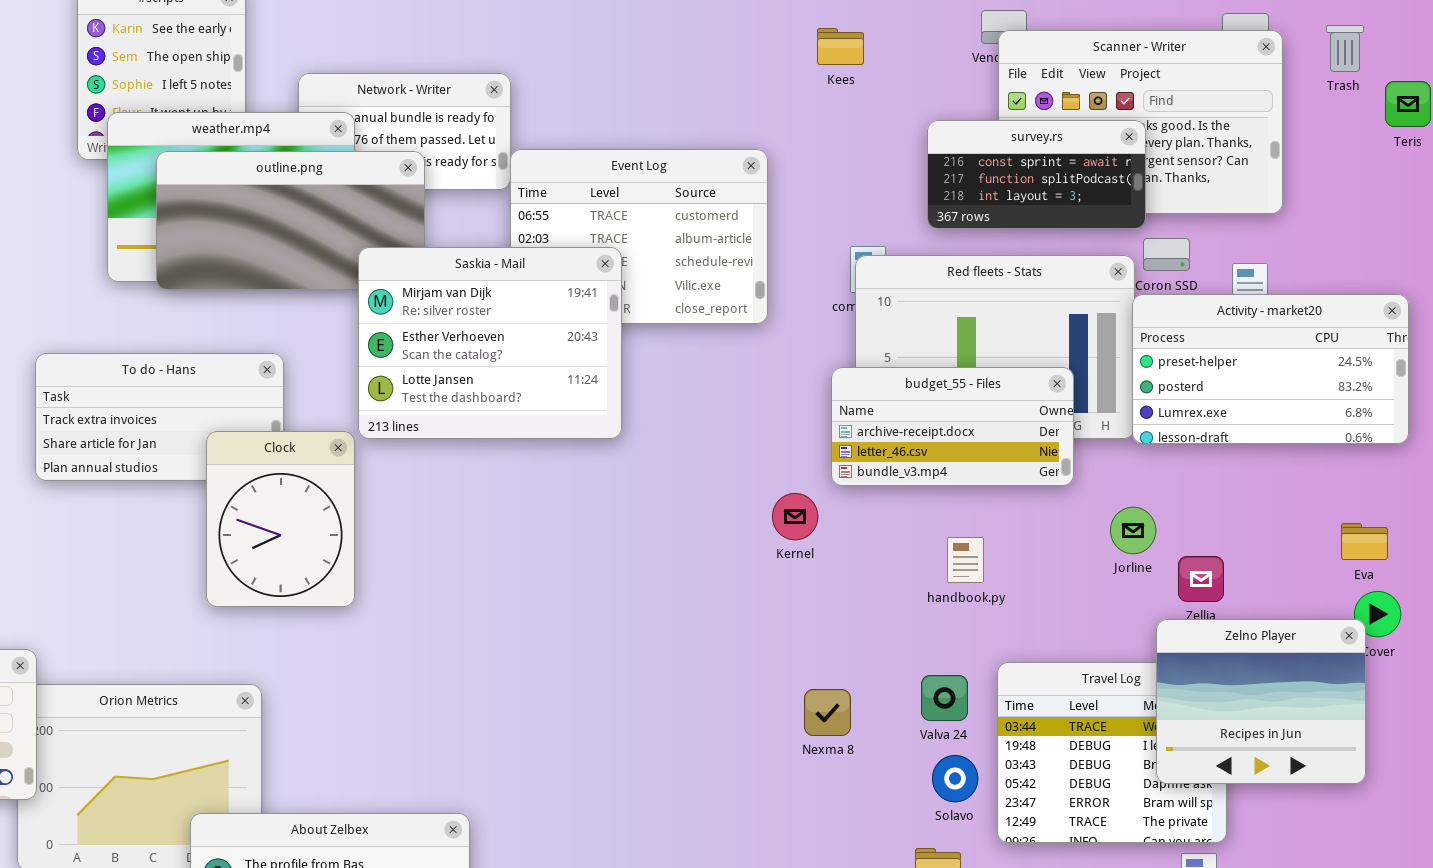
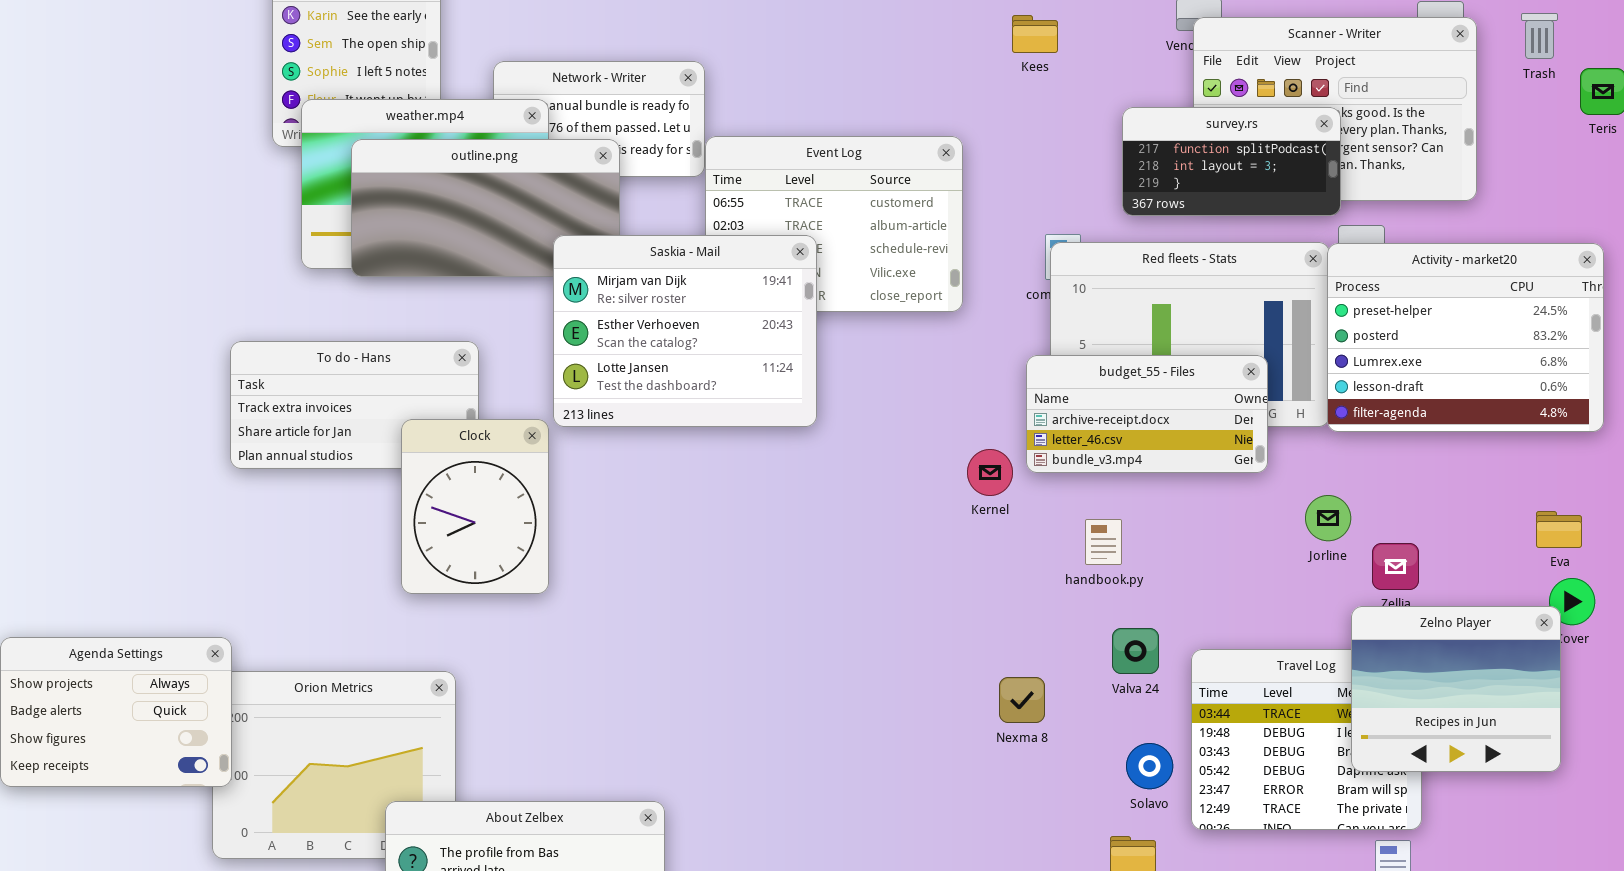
survey.rs: [927,120,1146,229] -> [1122,107,1341,216], scrolled down 1 row
Activity - market20: [1132,294,1409,444] -> [1327,243,1604,432], resized
Kernel: [772,493,818,540] -> [967,449,1013,496], moved
handbook.py: [947,537,984,583] -> [1085,519,1122,565], moved
Valva 24: [921,675,968,721] -> [1112,628,1159,674], moved

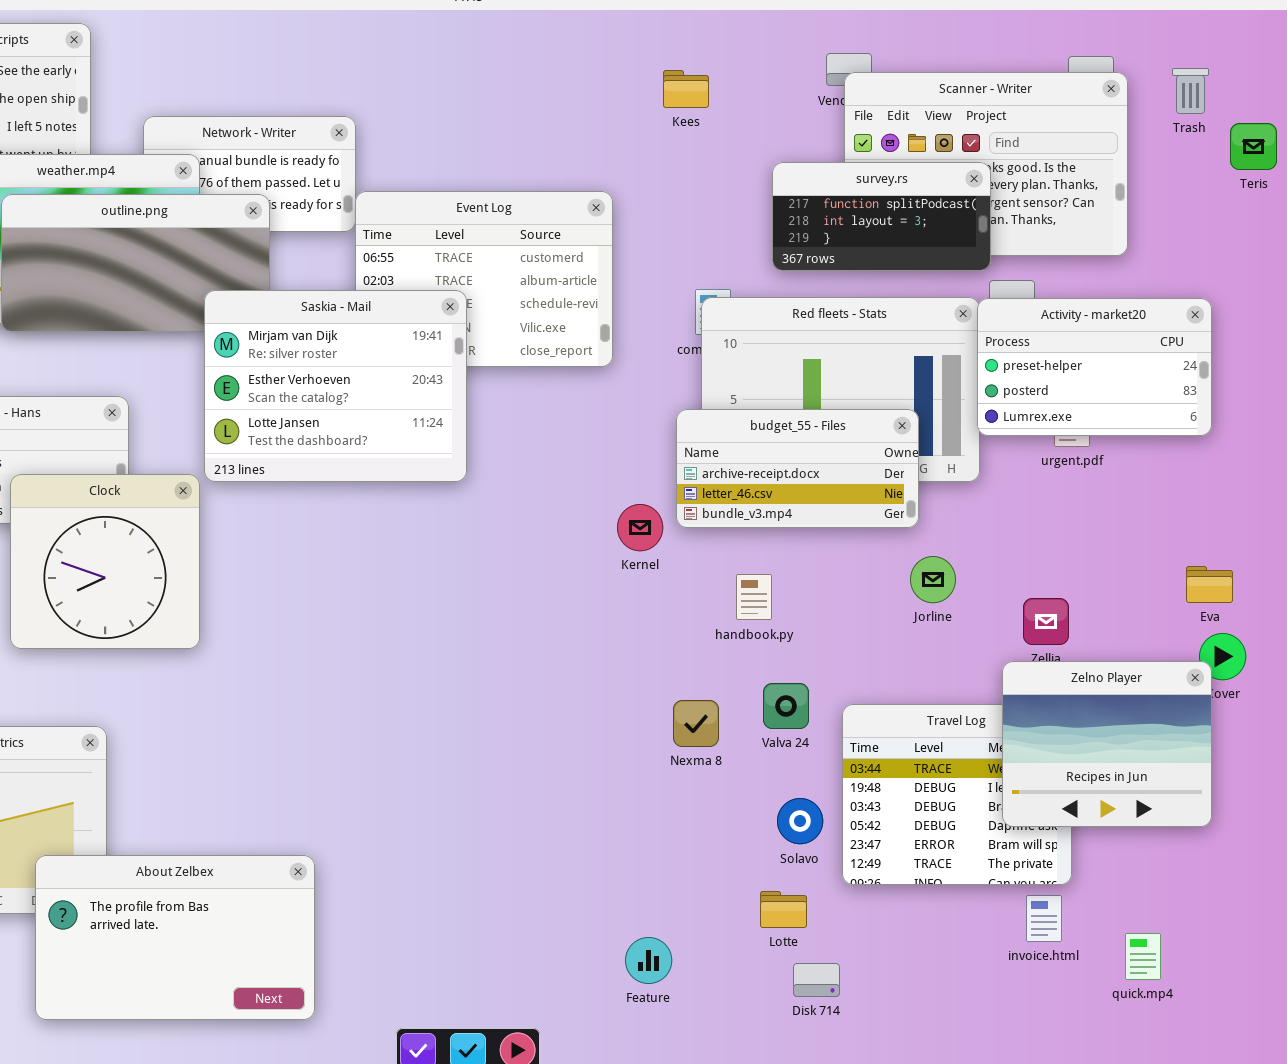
Activity - market20: [1327,243,1604,432] -> [977,298,1212,436], resized
Clock: [401,419,549,594] -> [10,474,200,649], resized
Jorline: [1305,495,1351,541] -> [910,556,956,603], moved
Nexma 8: [999,677,1045,723] -> [673,700,719,747], moved

